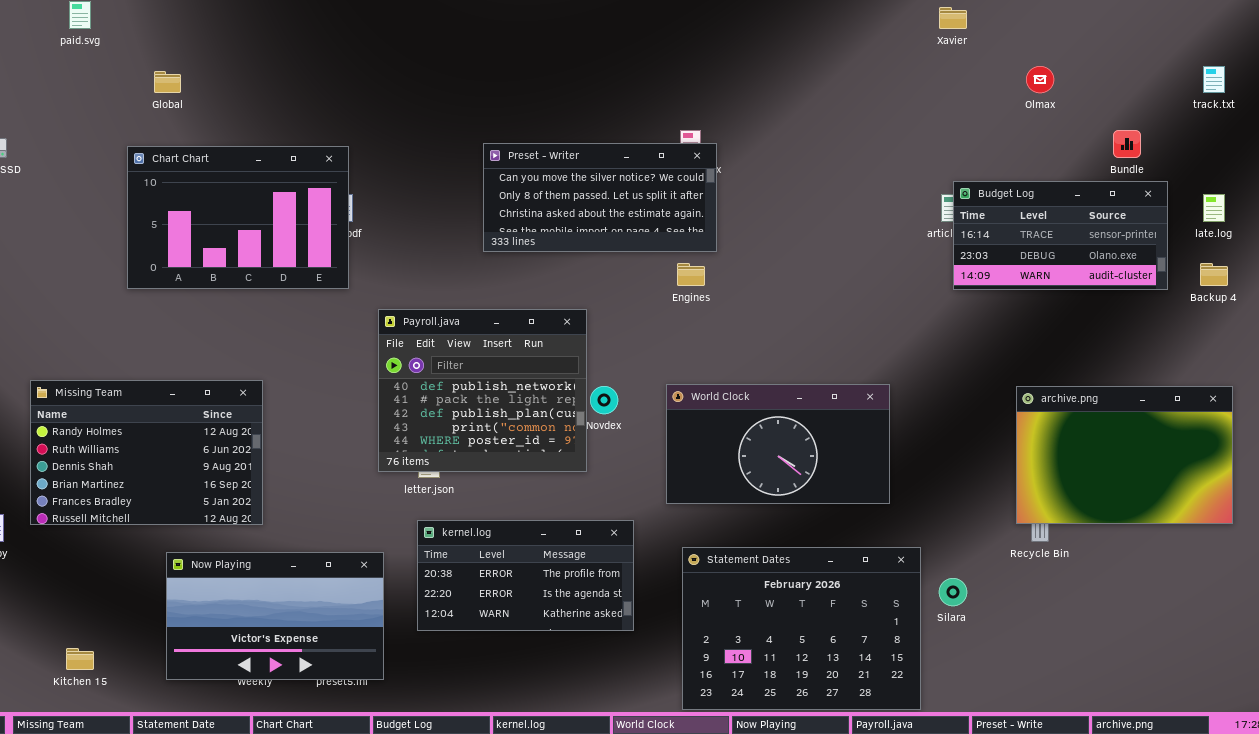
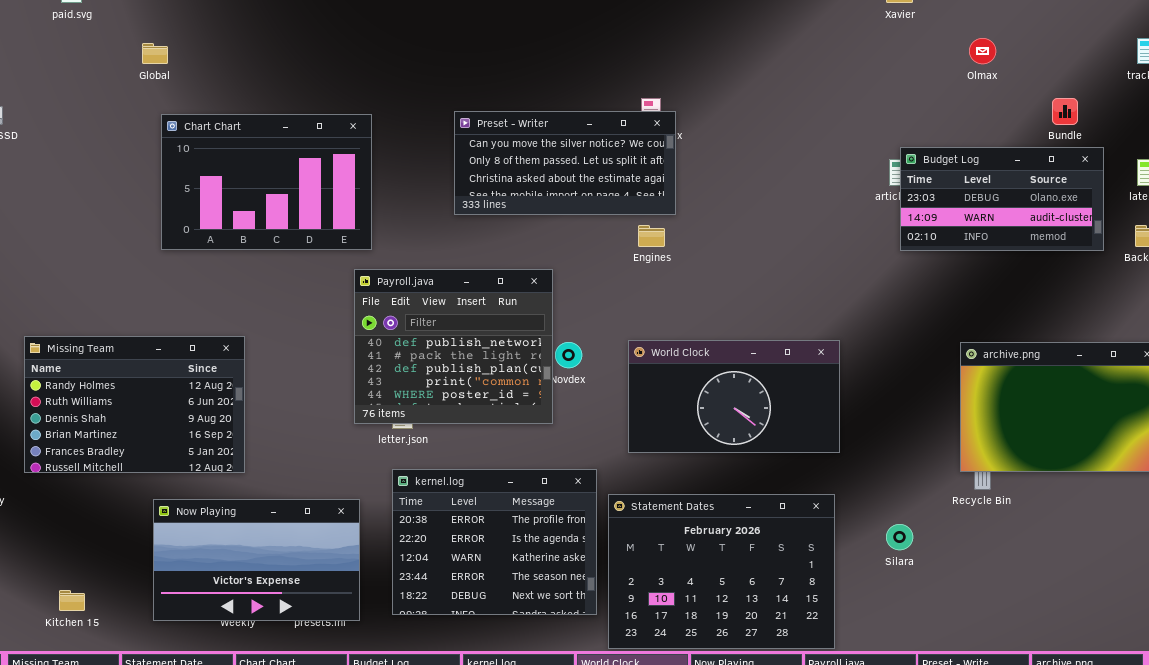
Chart Chart: [127,146,349,289] -> [161,114,372,250], moved
Budget Log: [953,181,1168,290] -> [900,147,1104,251], scrolled down 1 row
kernel.log: [417,520,634,631] -> [392,469,597,615], resized
Statement Dates: [682,547,921,710] -> [608,494,835,649], moved

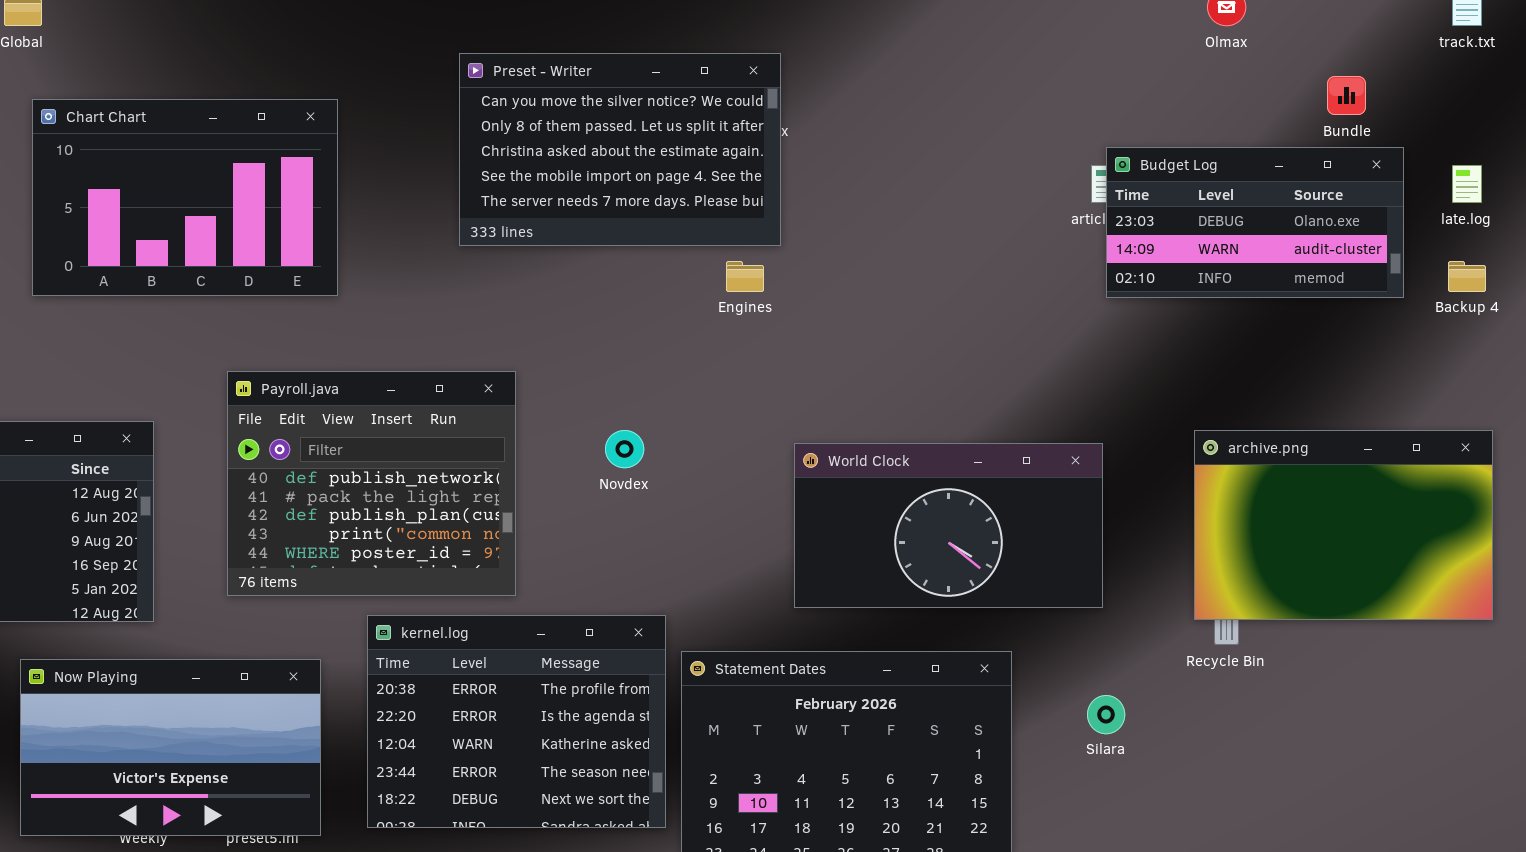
Preset - Writer: [454,111,676,215] -> [459,53,781,246], resized
Payroll.java: [354,269,553,424] -> [227,371,516,596], moved
World Clock: [628,340,840,453] -> [794,443,1103,608], moved

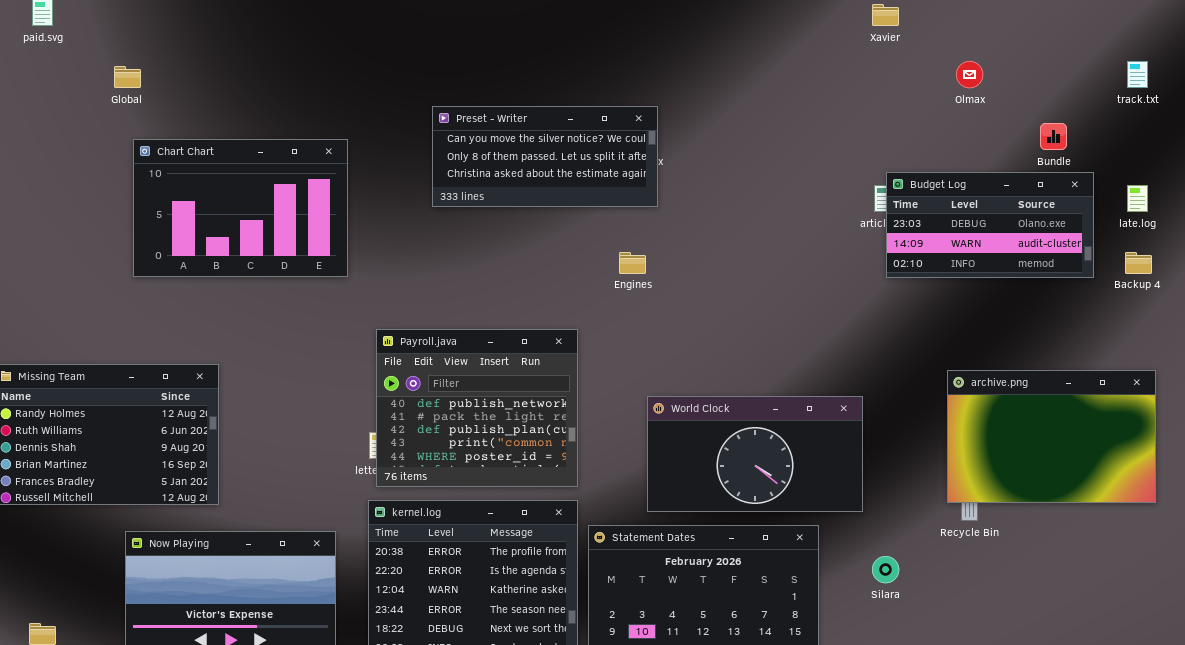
Preset - Writer: [459,53,781,246] -> [432,106,658,207], resized
Payroll.java: [227,371,516,596] -> [376,329,578,487], moved
World Clock: [794,443,1103,608] -> [647,396,863,512], moved

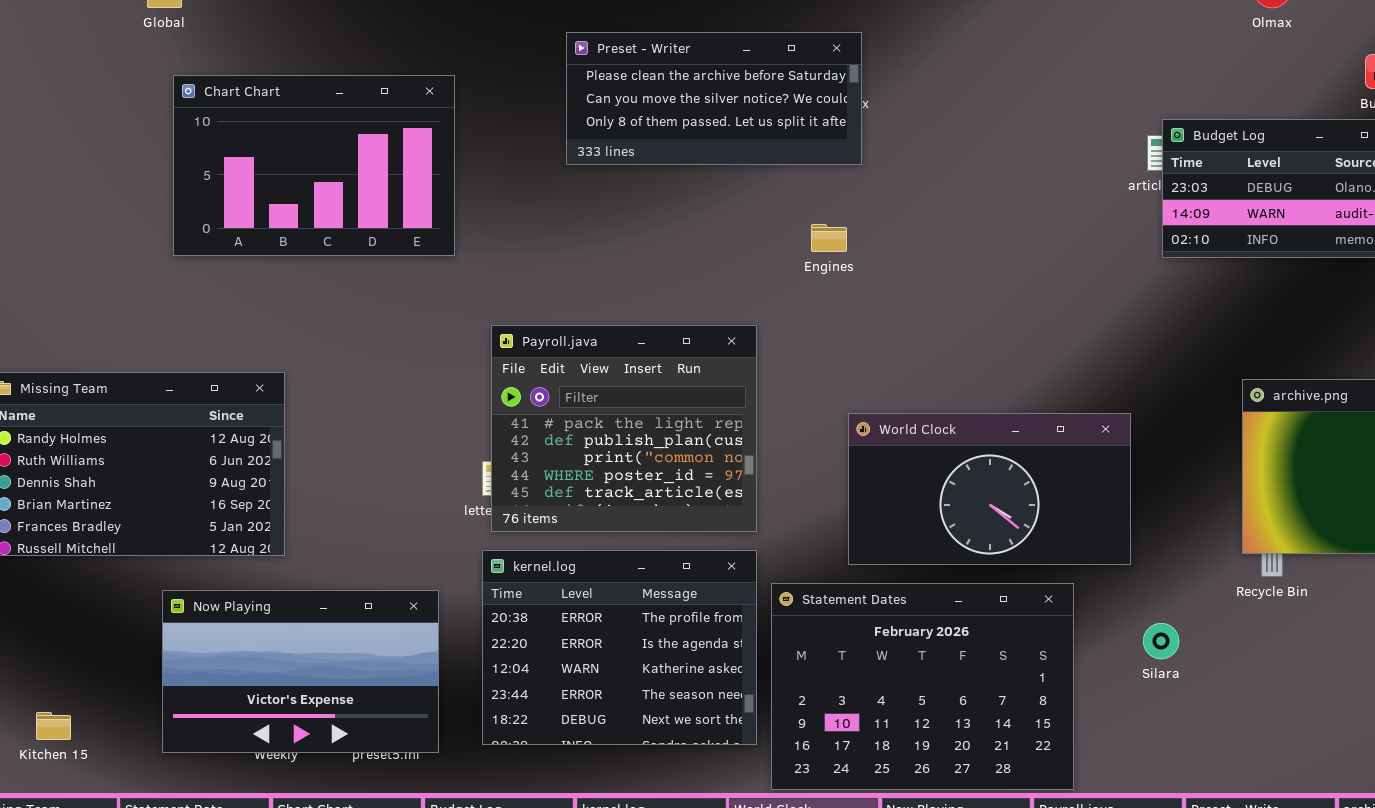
Preset - Writer: [432,106,658,207] -> [566,32,862,165], scrolled up 1 row
Payroll.java: [376,329,578,487] -> [491,325,757,532], scrolled down 1 row

